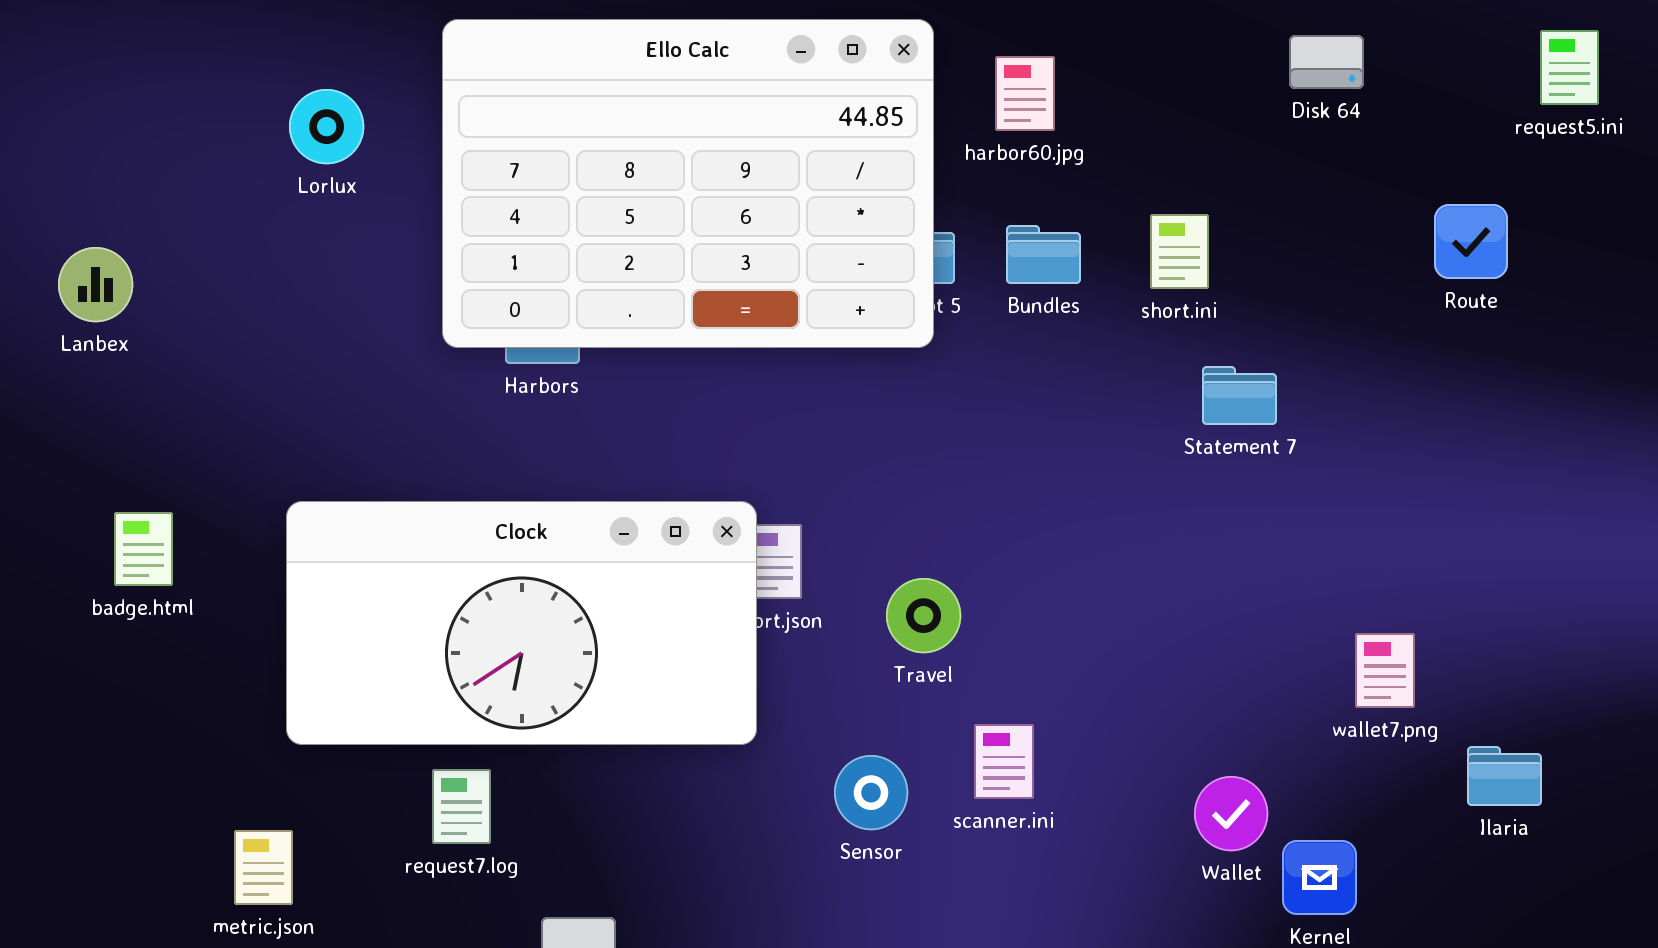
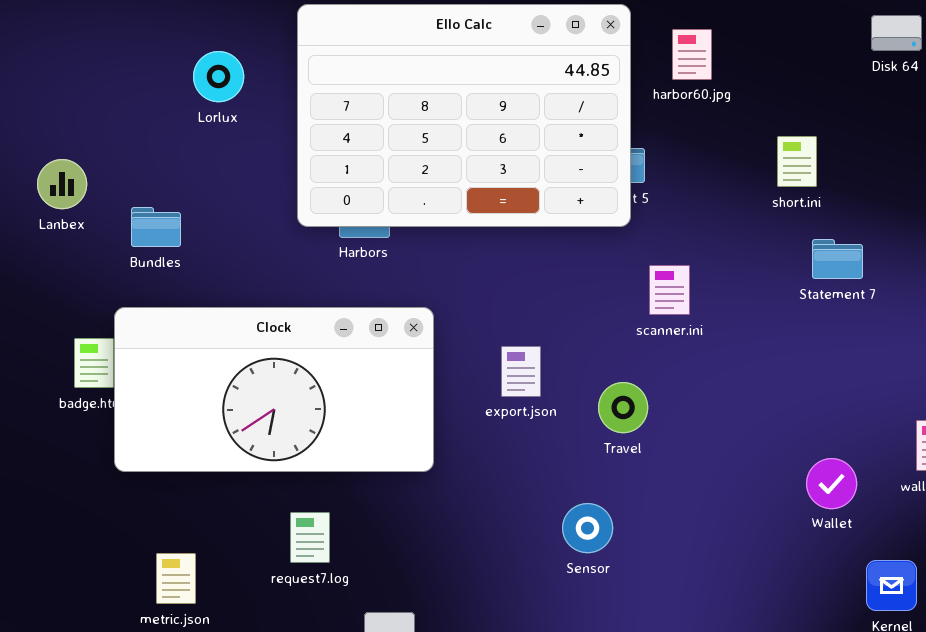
Bundles: [1006,225,1081,284] -> [131,207,181,247], moved
Clock: [286,501,757,745] -> [114,307,434,472], moved
scanner.ini: [974,724,1034,799] -> [649,265,690,315], moved
Wallet: [1194,776,1268,851] -> [806,458,857,509], moved

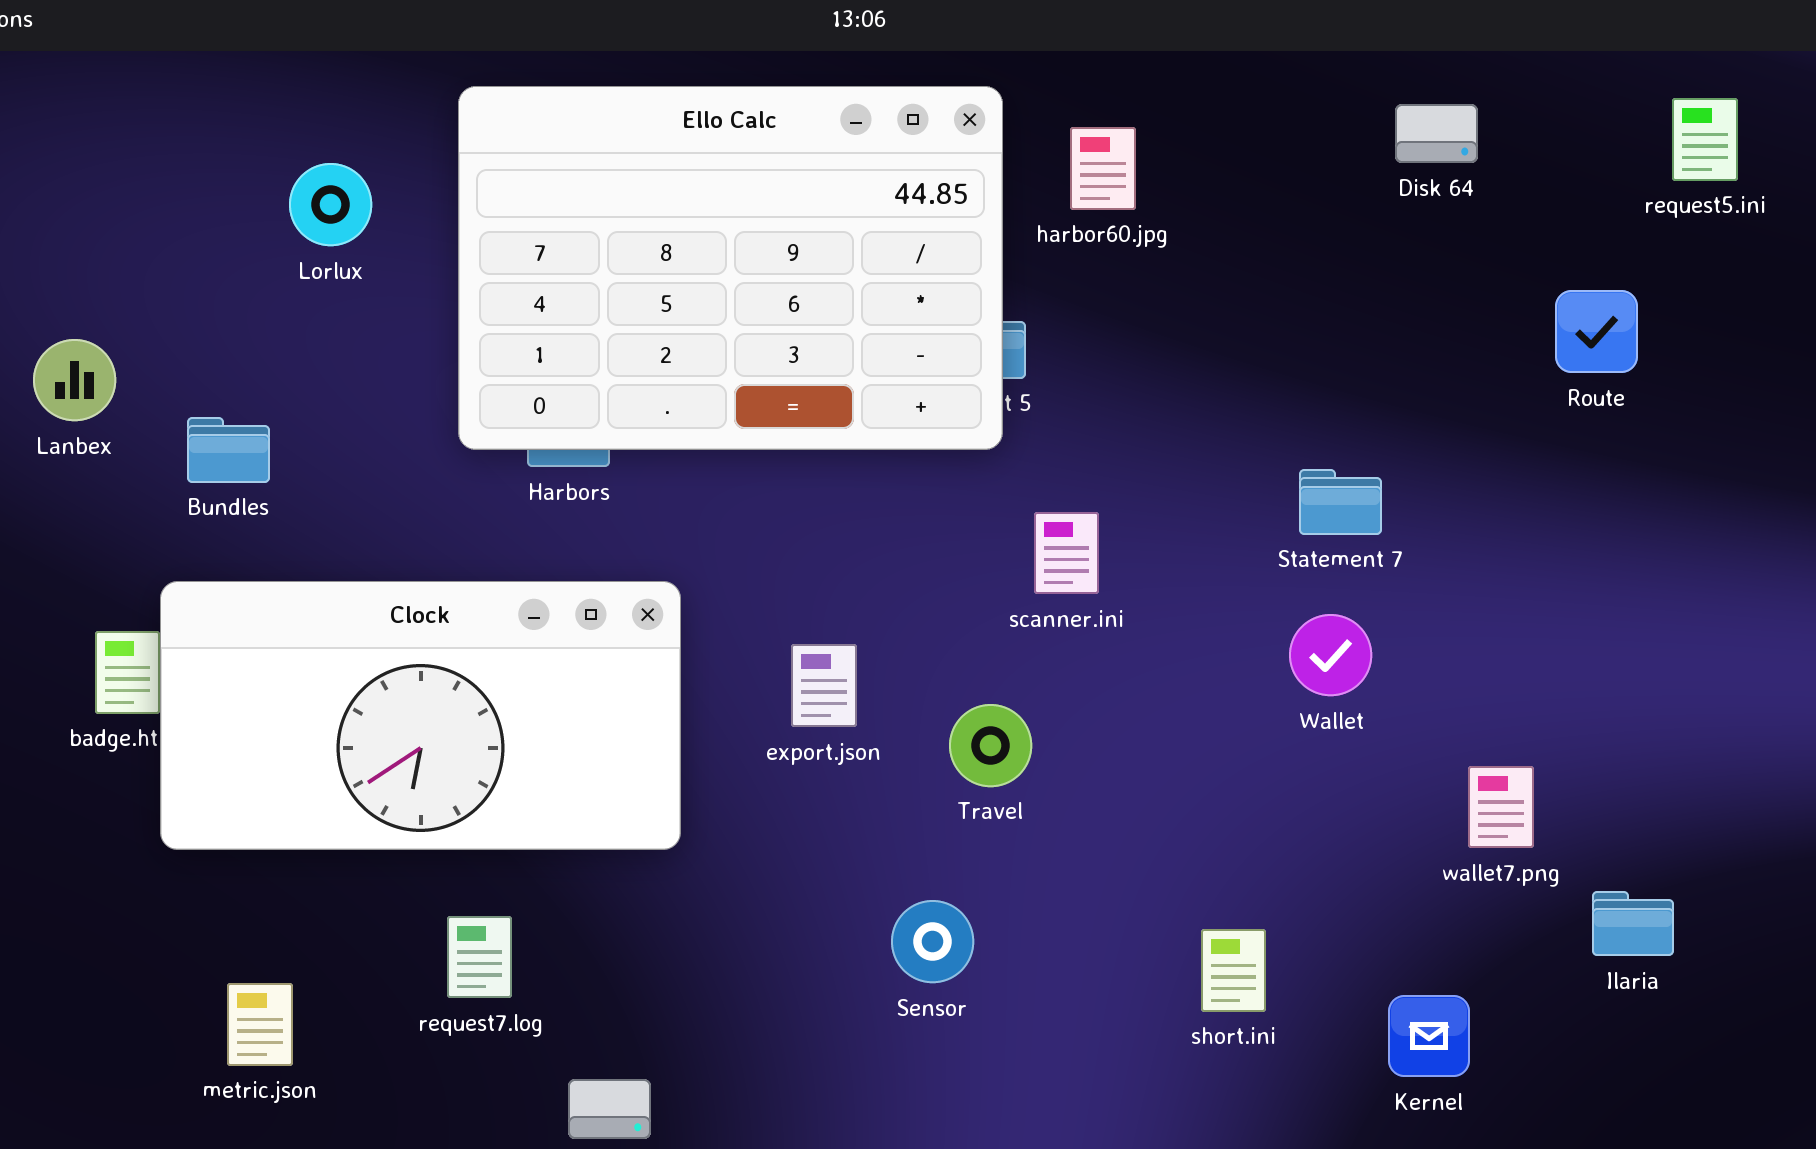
short.ini: [777,136,817,187] -> [1201,929,1266,1012], moved
Wallet: [806,458,857,509] -> [1289,614,1372,696], moved

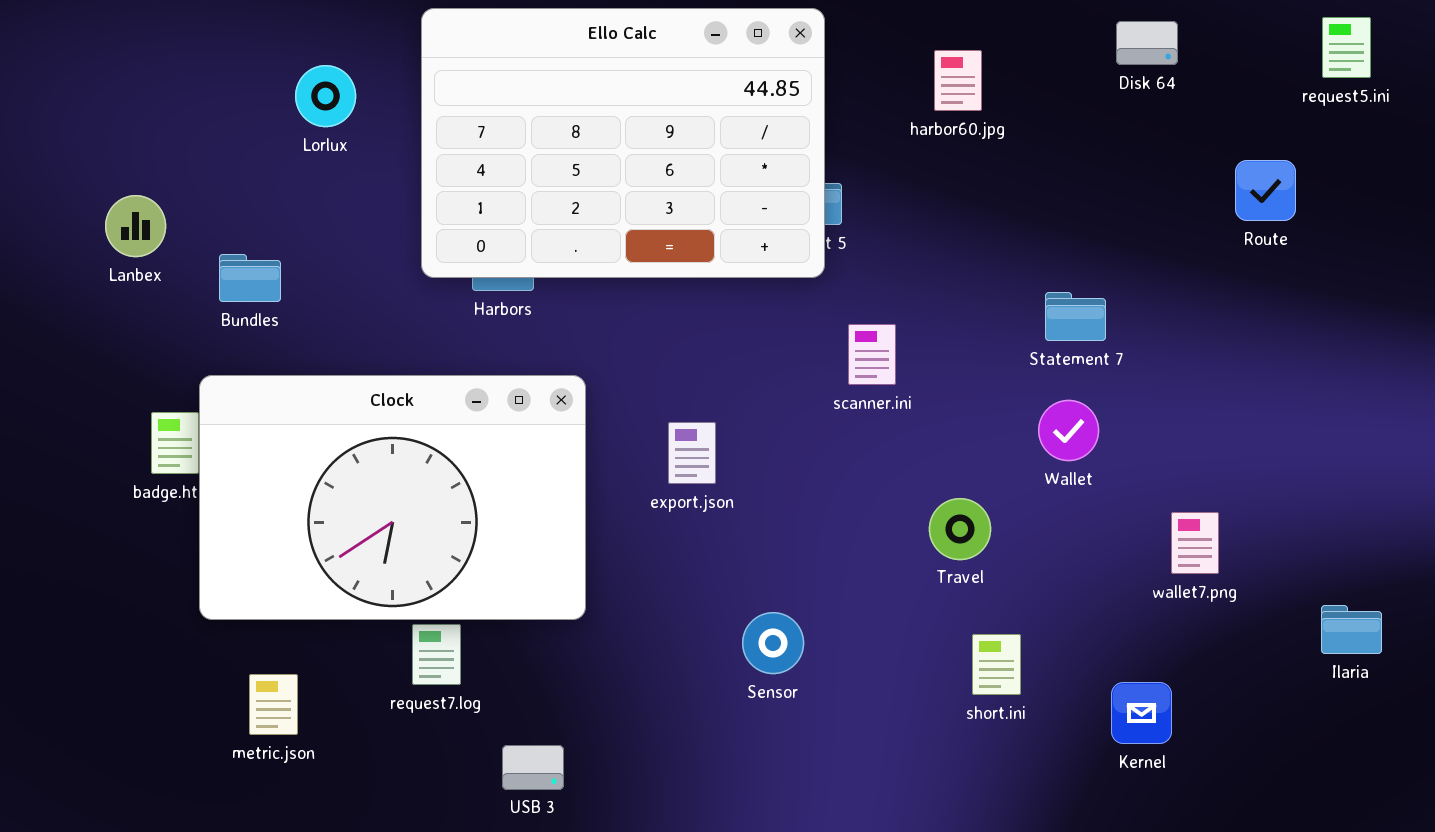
harbor60.jpg: [1070,127,1136,210] -> [934,50,982,111], moved
Clock: [160,581,681,850] -> [199,375,586,620], resized
Travel: [949,704,1032,787] -> [929,498,991,560], moved
Ilaria: [1592,891,1674,956] -> [1321,605,1382,654], moved

